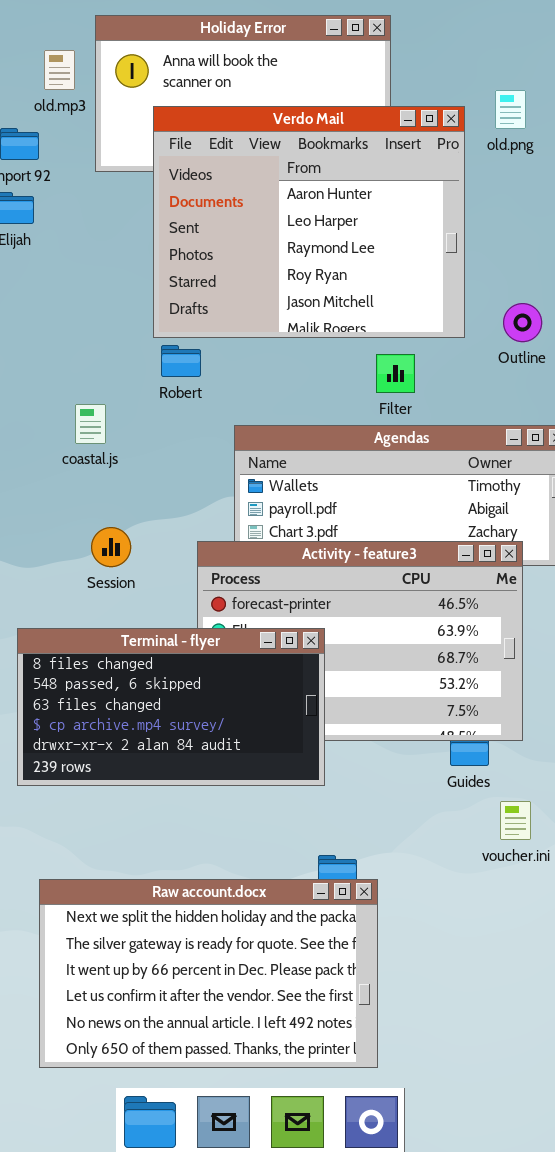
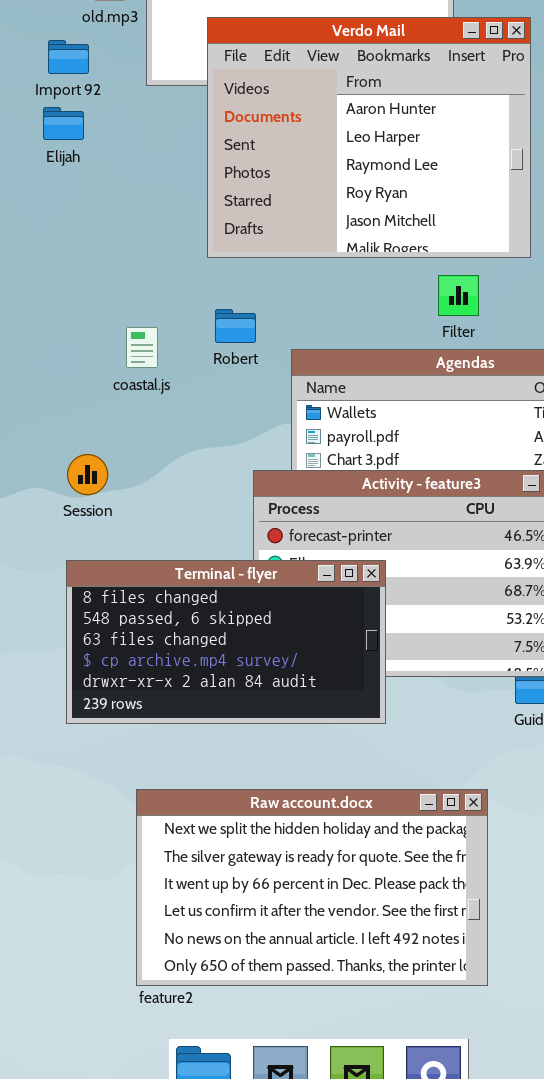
Robert: [161,345,201,377] -> [215,309,256,343], moved
Session: [91,527,131,567] -> [67,454,108,495], moved
Raw account.docx: [39,879,378,1068] -> [136,789,488,986], moved

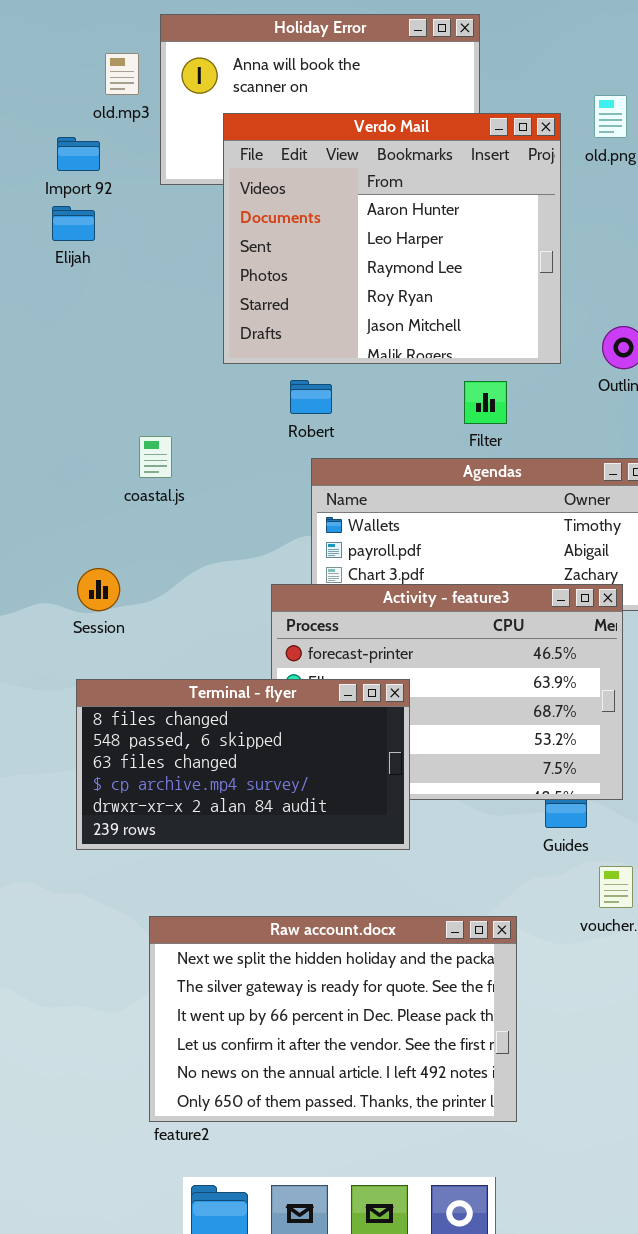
Robert: [215,309,256,343] -> [290,380,332,414], moved

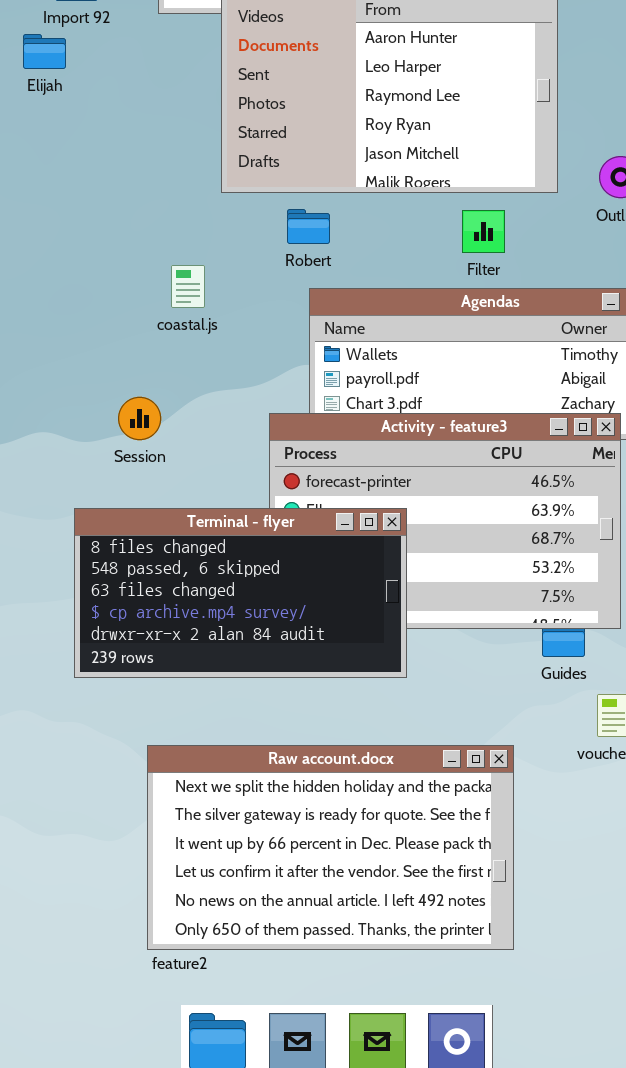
Elijah: [52,206,95,241] -> [23,34,66,69], moved
coastal.js: [139,436,172,478] -> [171,265,205,308], moved
Session: [77,568,120,611] -> [118,397,161,440], moved

